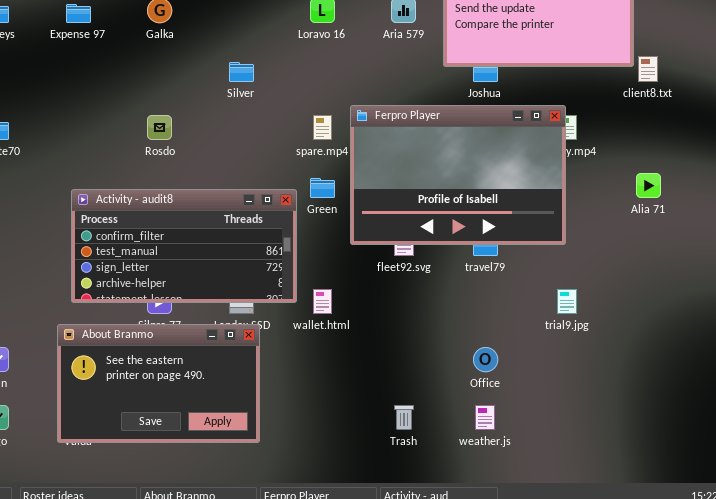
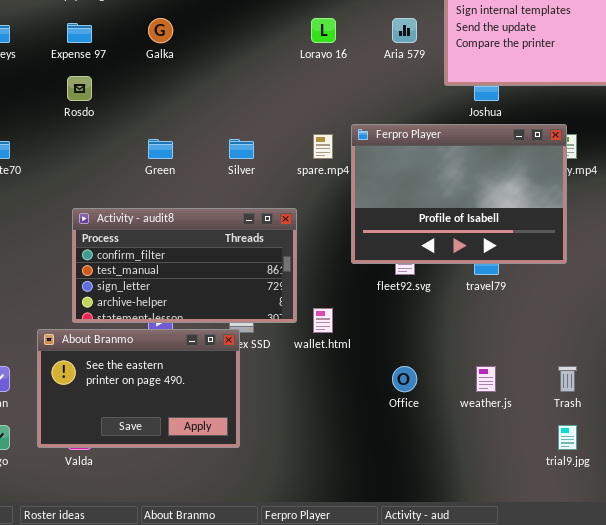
Silver: [229,62,254,82] -> [229,139,254,159], moved
Rosdo: [147,115,172,140] -> [67,76,92,101], moved
Green: [310,178,335,198] -> [148,139,173,159], moved
trial9.jpg: [557,289,577,314] -> [558,425,577,450], moved
About Branmo: [57,324,260,443] -> [37,329,240,448], moved
Office: [473,347,498,372] -> [392,366,417,392], moved
Trash: [394,405,414,430] -> [558,366,577,392], moved
weather.js: [475,405,495,430] -> [476,366,496,392], moved

